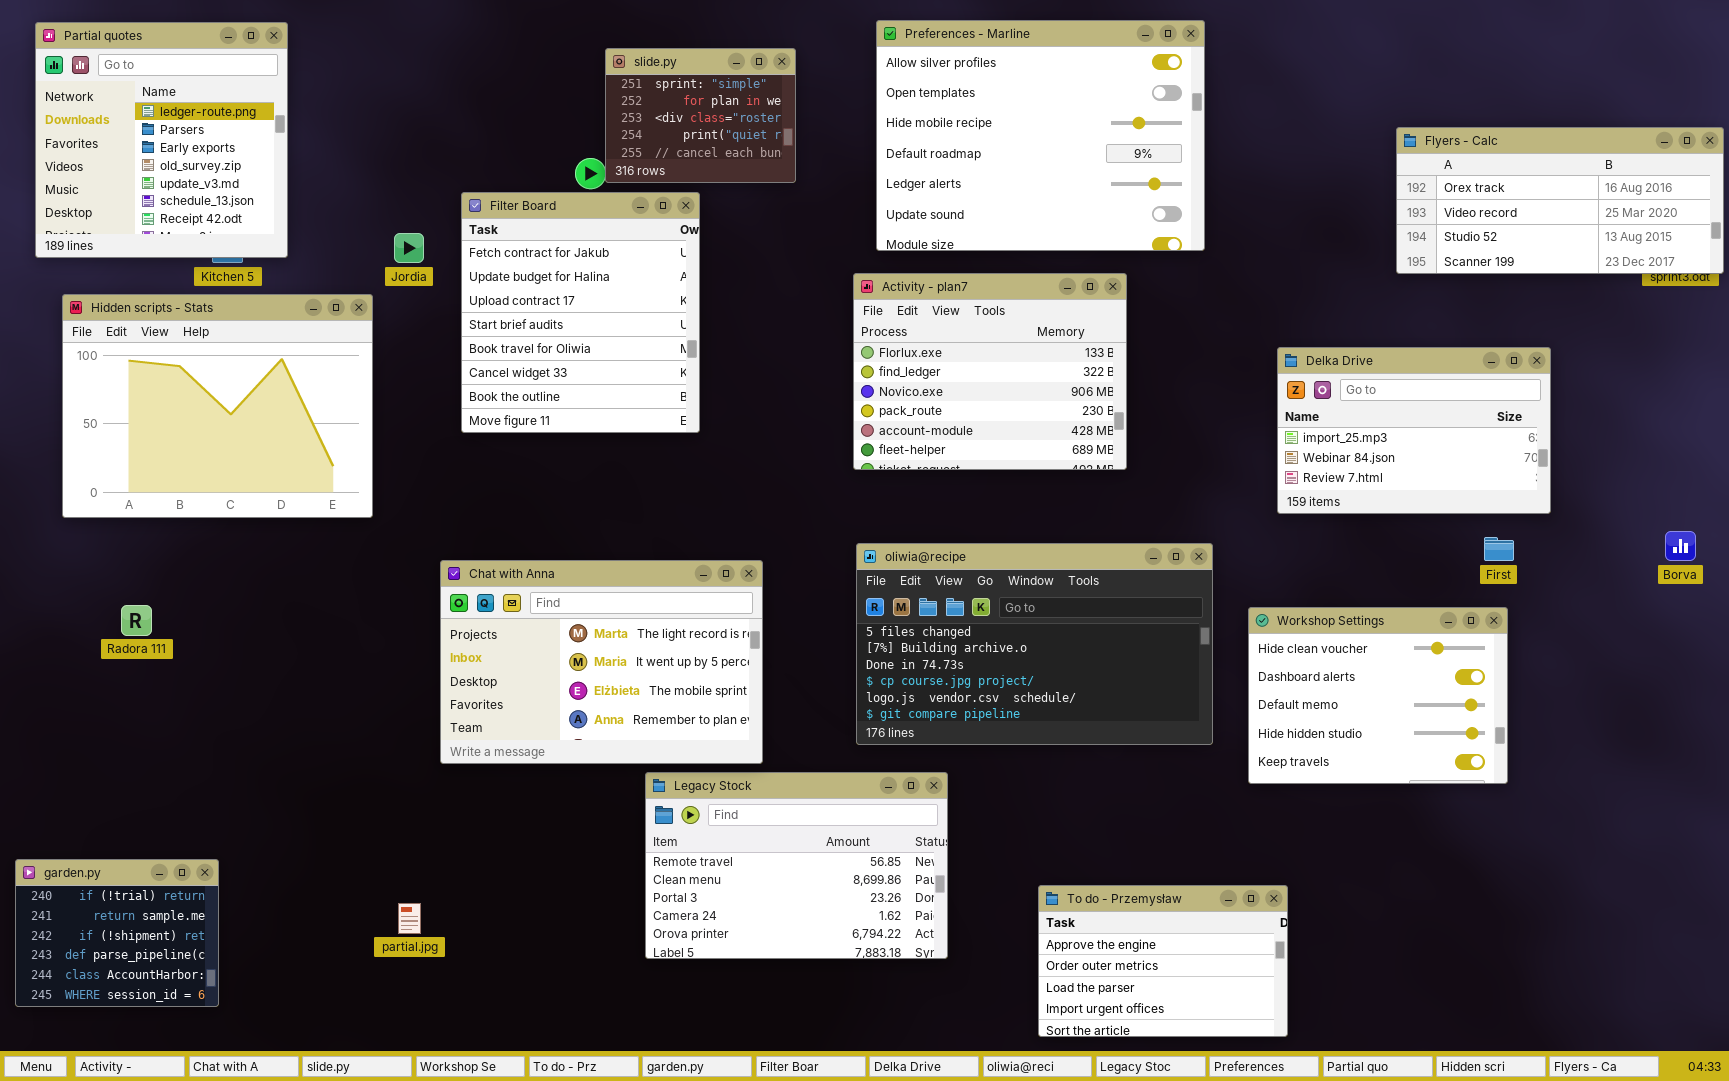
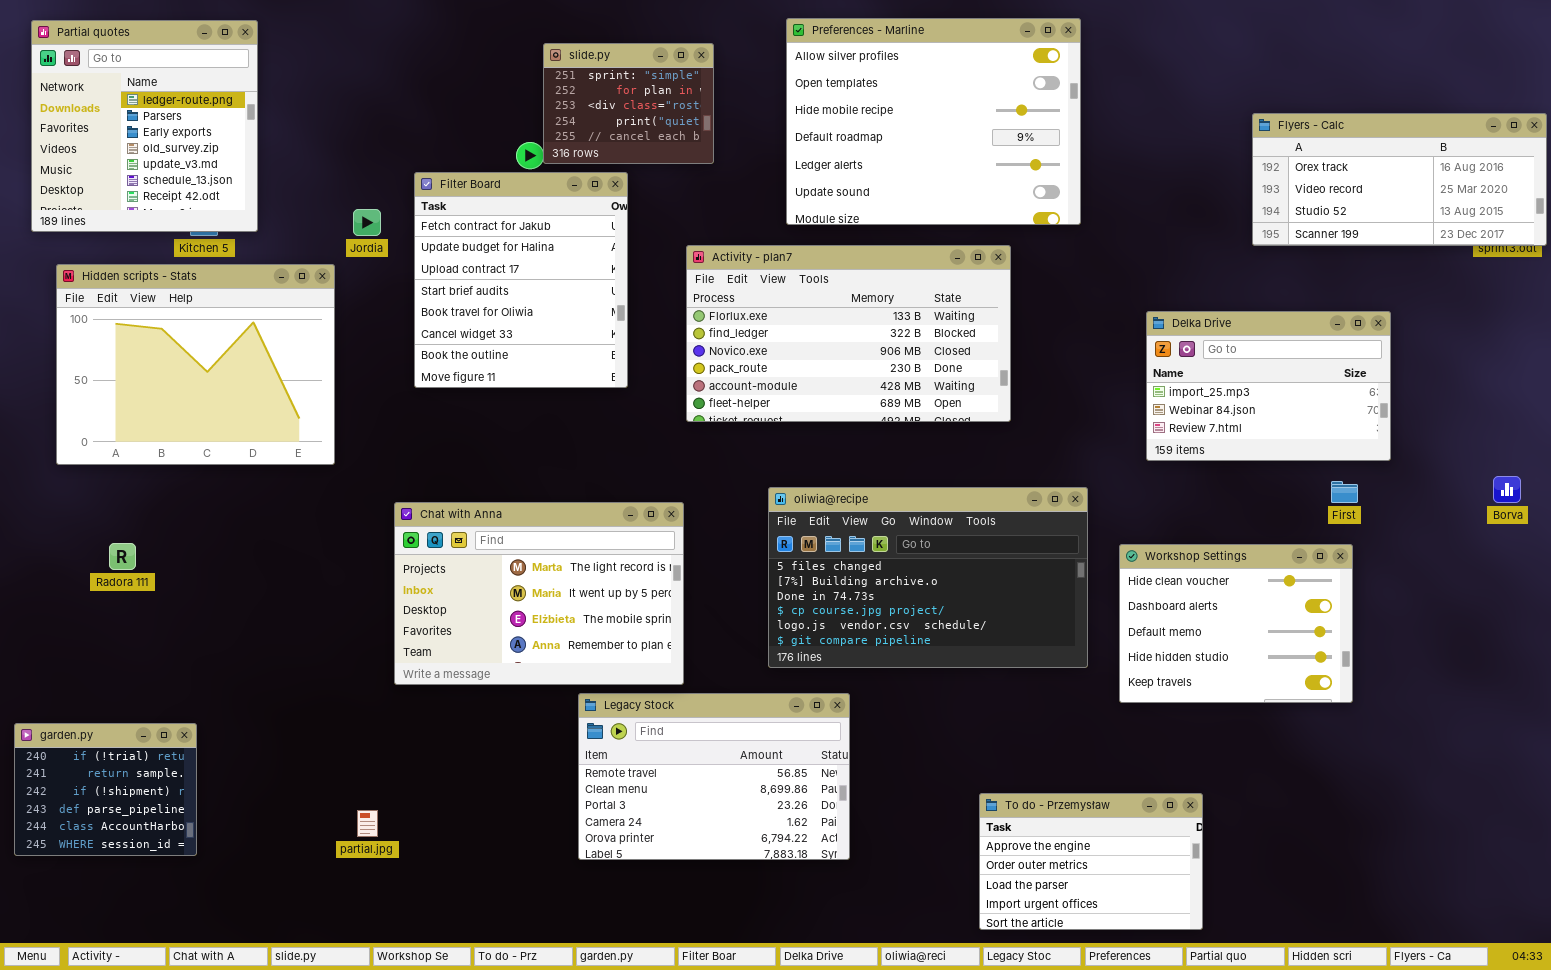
Activity - plan7: [853,273,1127,470] -> [686,245,1011,422], resized
garden.py: [15,859,219,1007] -> [14,723,197,856], moved
To do - Przemysław: [1038,885,1288,1037] -> [979,793,1203,930], moved

